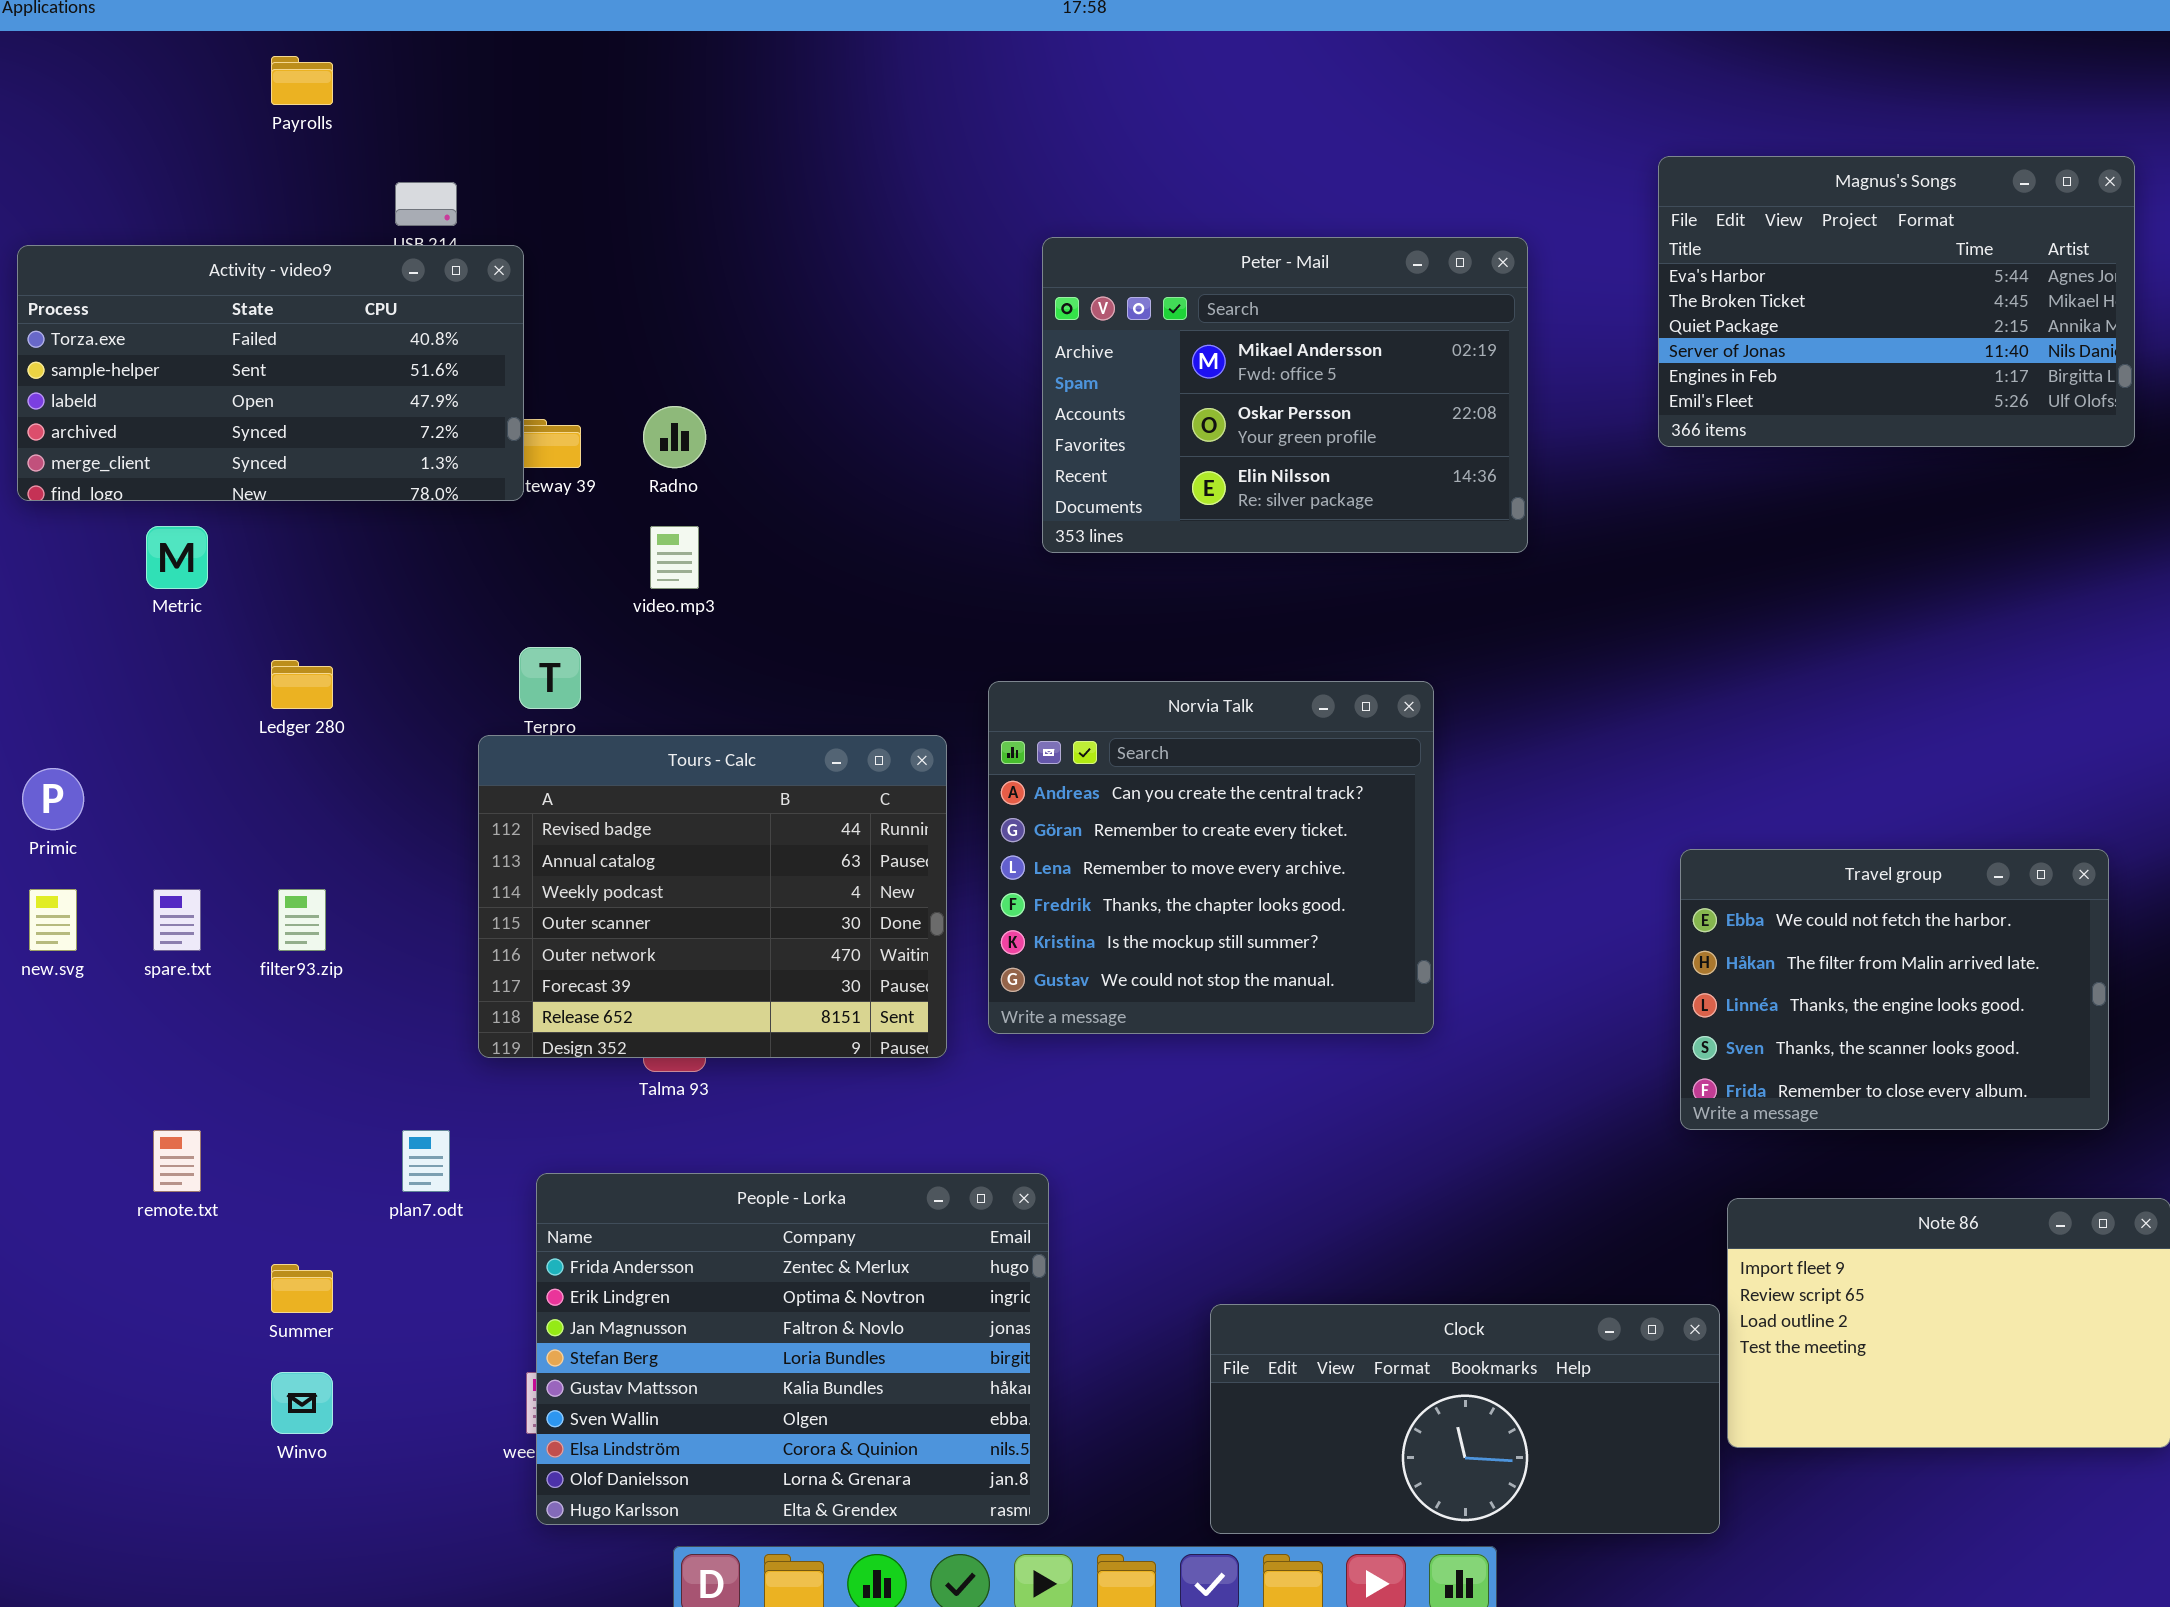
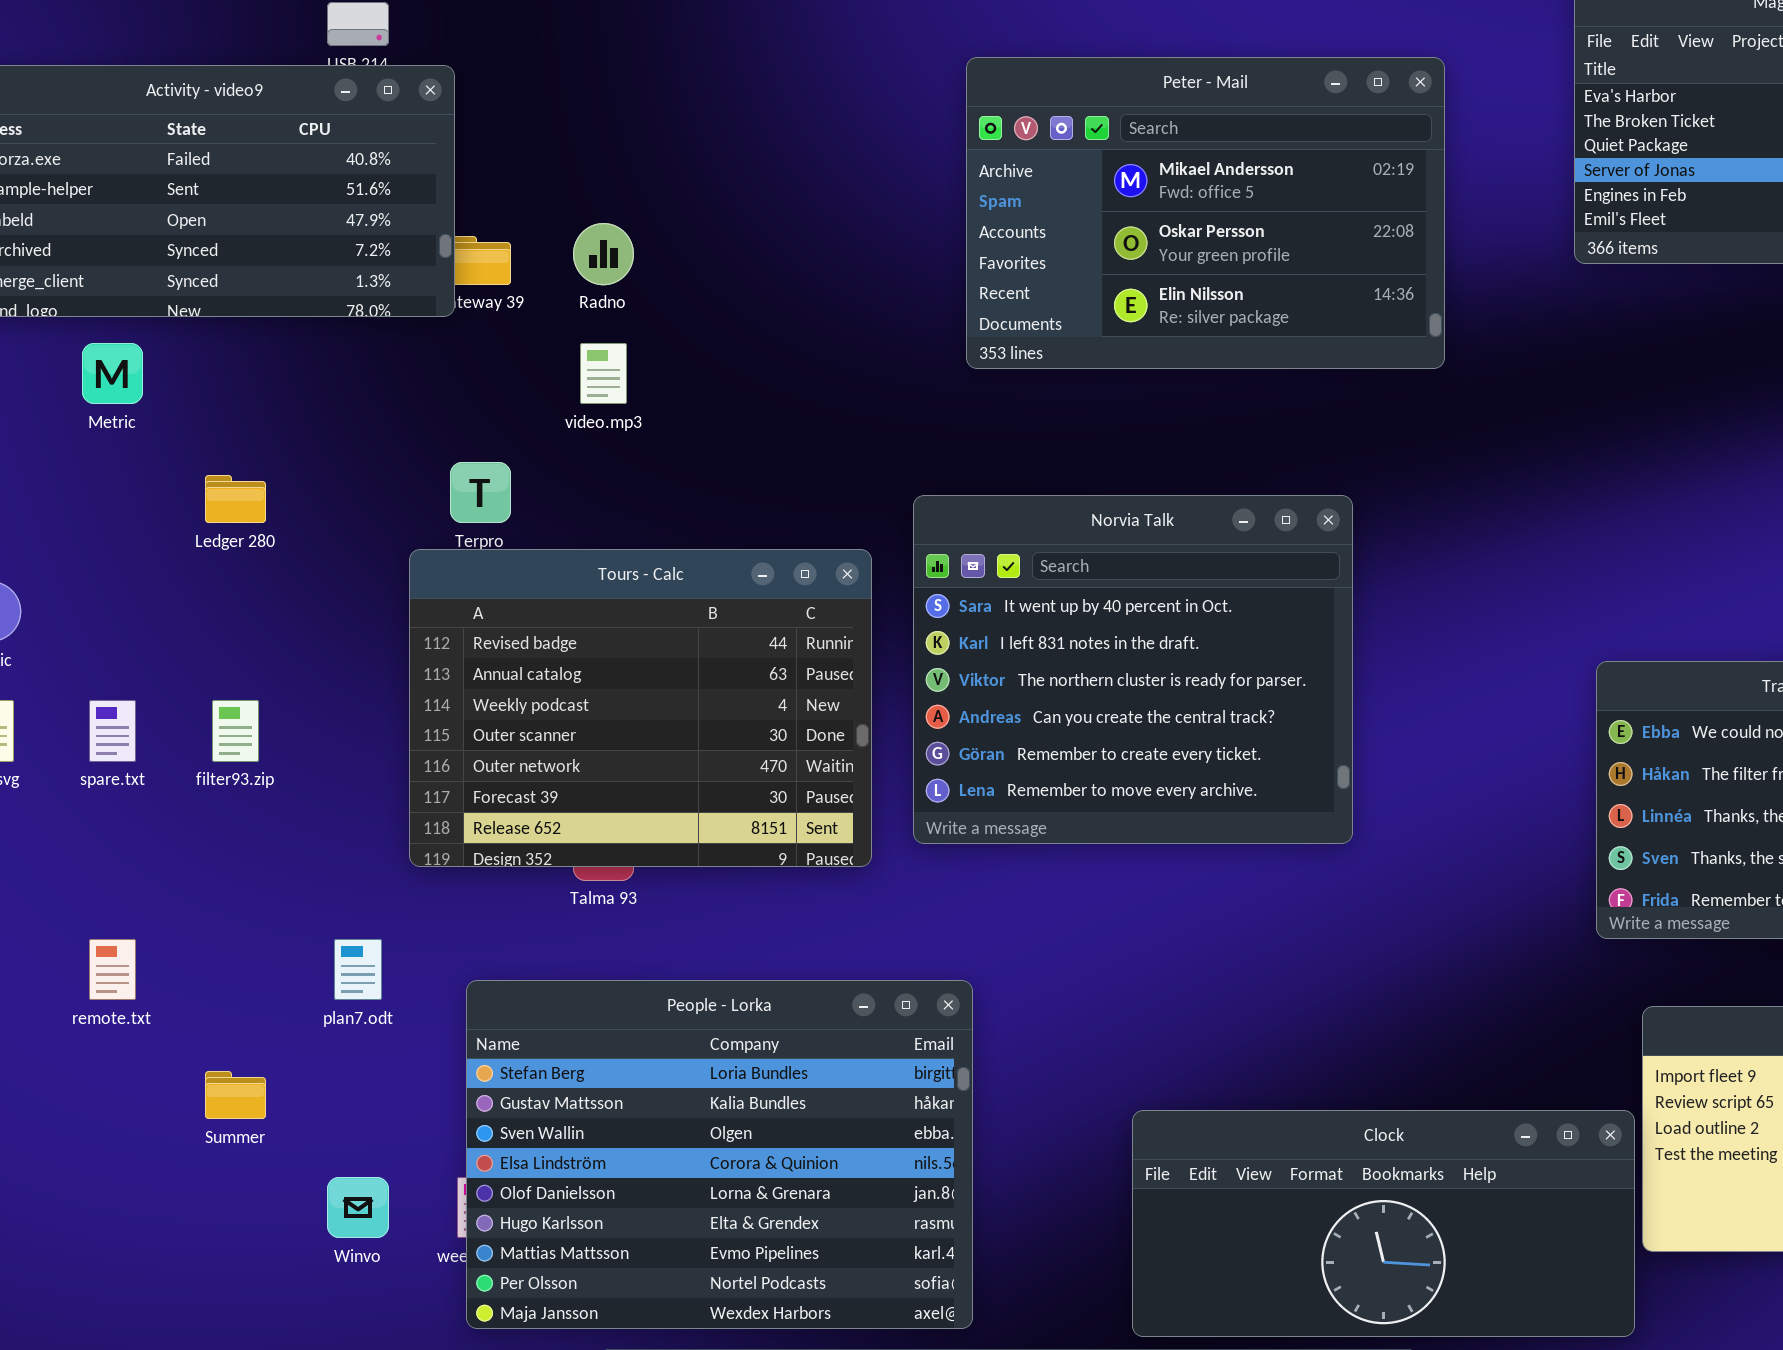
Norvia Talk: [988,681,1434,1034] -> [913,495,1353,844], scrolled up 3 rows
People - Lorka: [536,1173,1049,1525] -> [466,980,973,1329], scrolled down 3 rows
Winvo: [271,1372,333,1434] -> [327,1177,389,1238], moved

